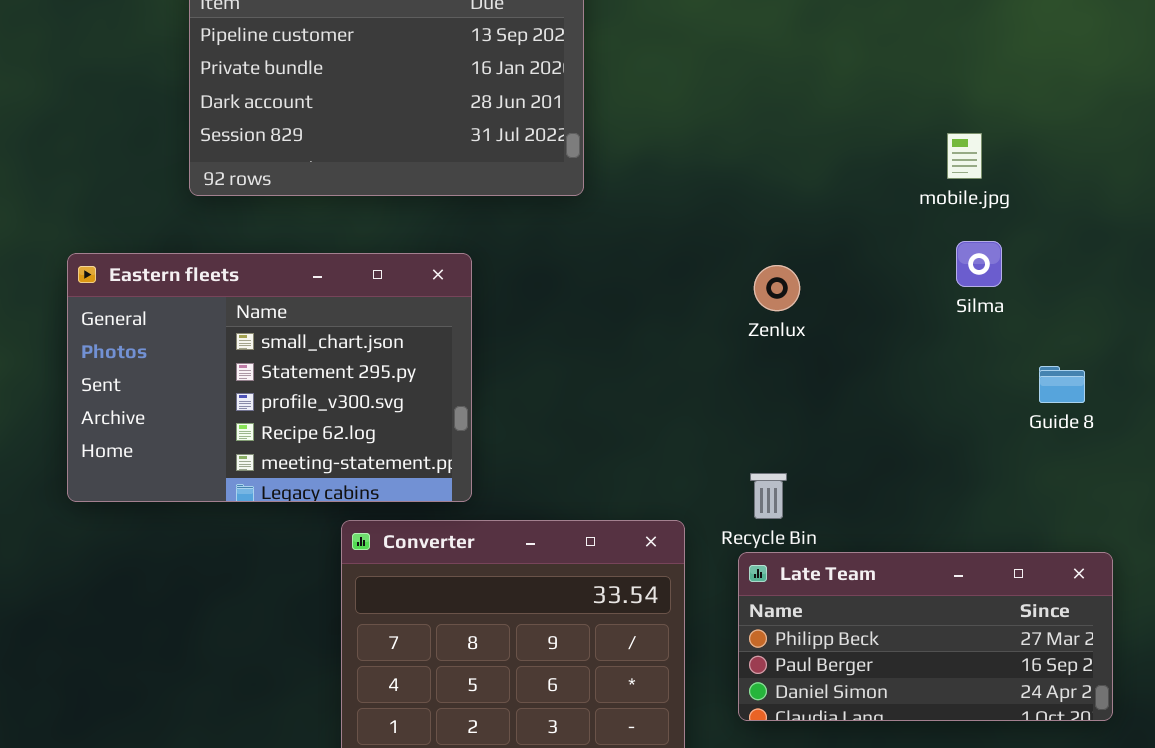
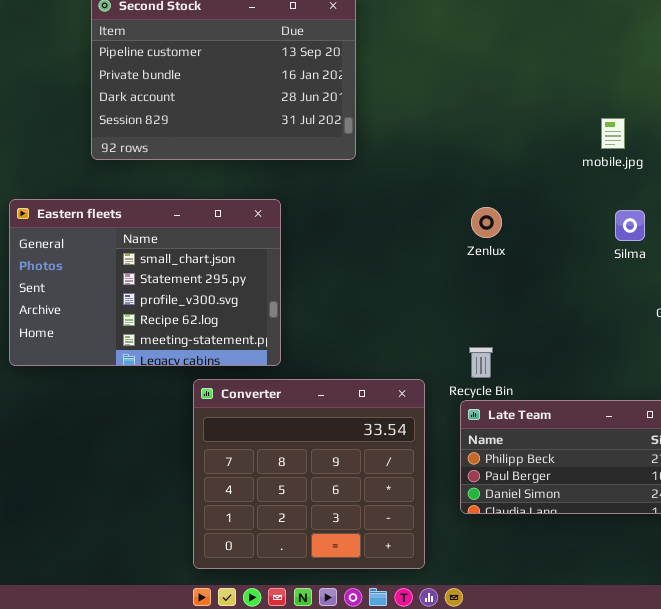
Silma: [956,241,1002,287] -> [615,210,645,241], moved

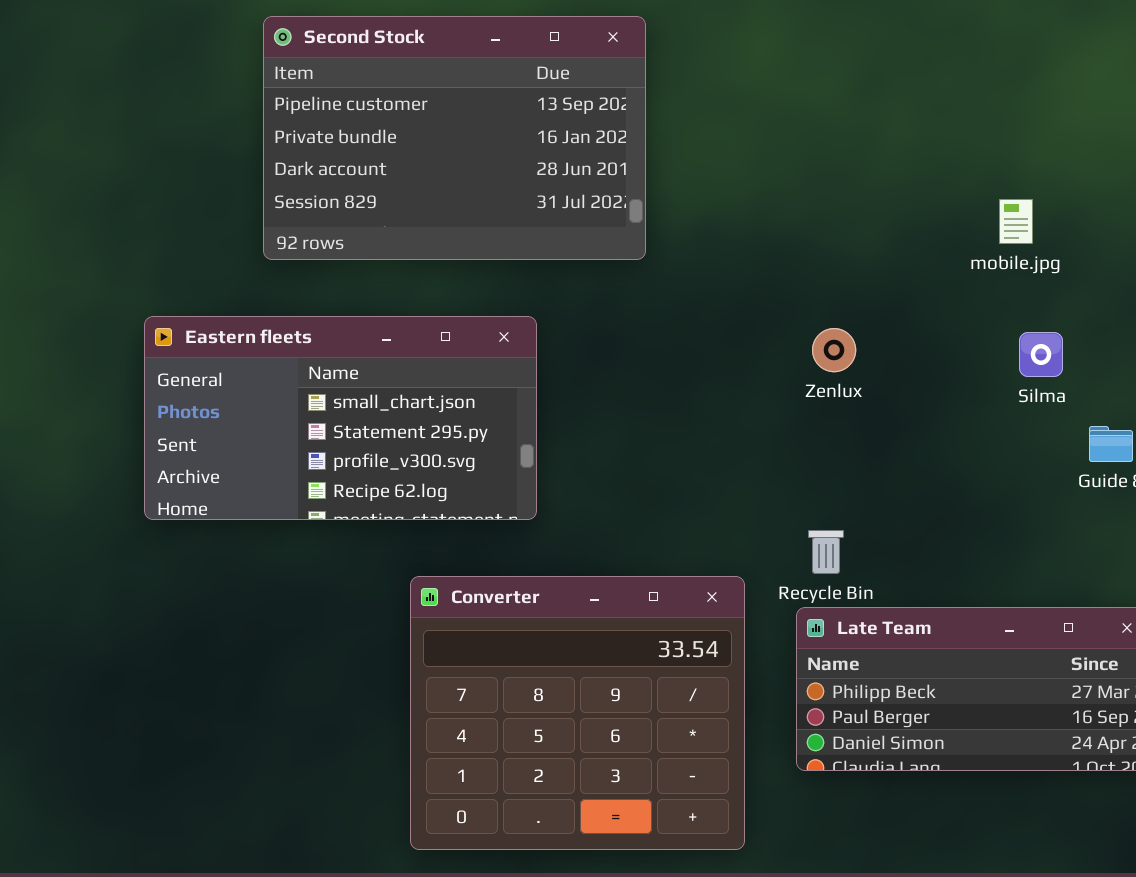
Eastern fleets: [9,199,281,366] -> [144,316,537,520], resized

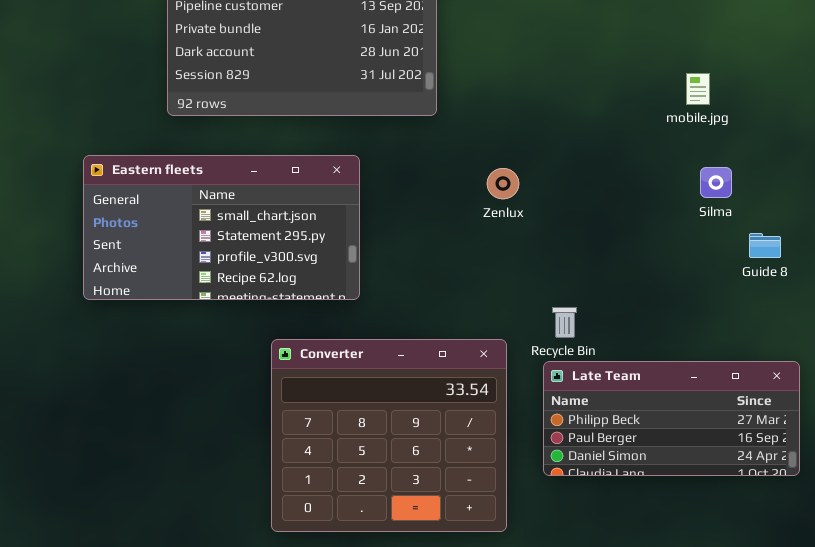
Zenlux: [812,328,856,372] -> [487,168,519,199], moved

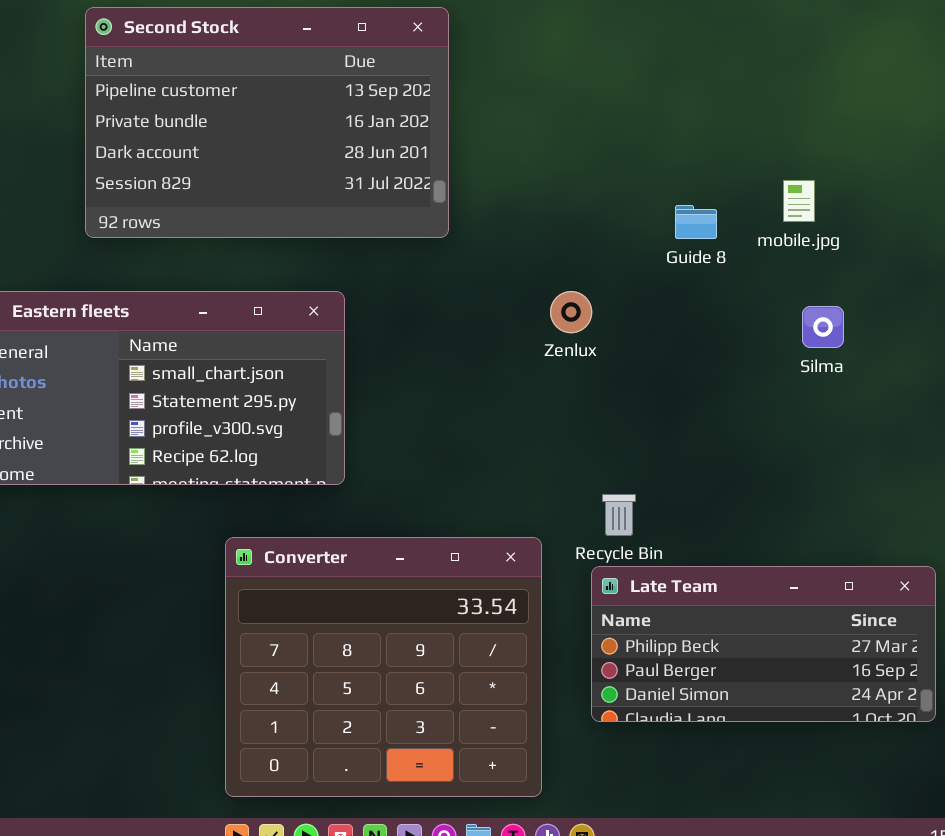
Zenlux: [487,168,519,199] -> [550,291,592,333], moved
Guide 8: [749,233,781,258] -> [675,205,717,239], moved

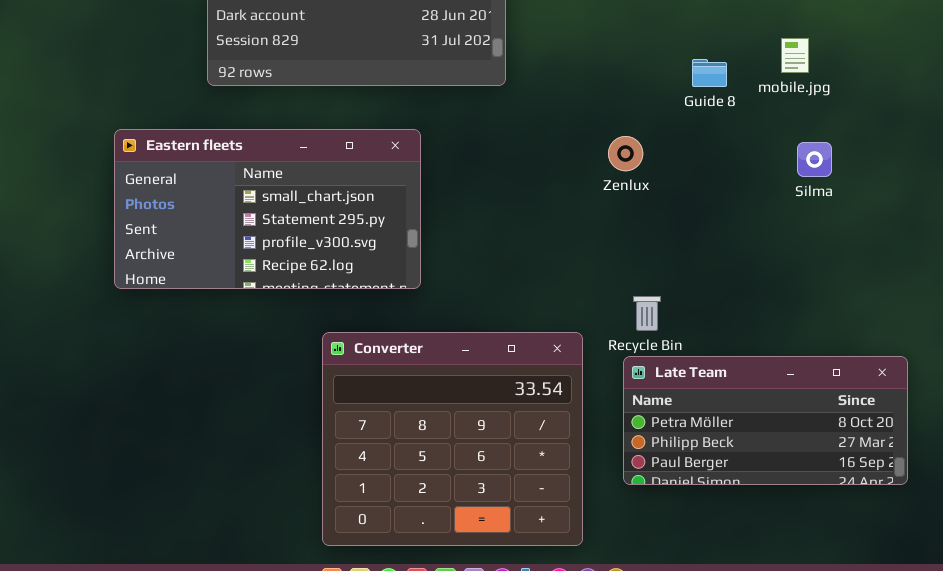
Zenlux: [550,291,592,333] -> [608,136,643,171], moved
Late Team: [591,566,936,722] -> [623,356,908,485], scrolled up 1 row

